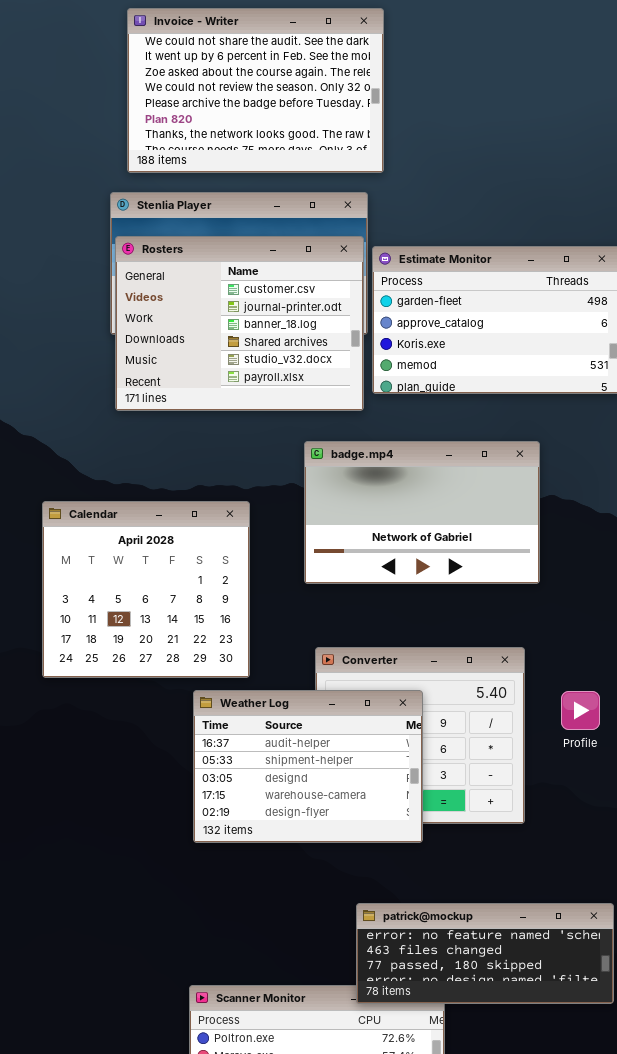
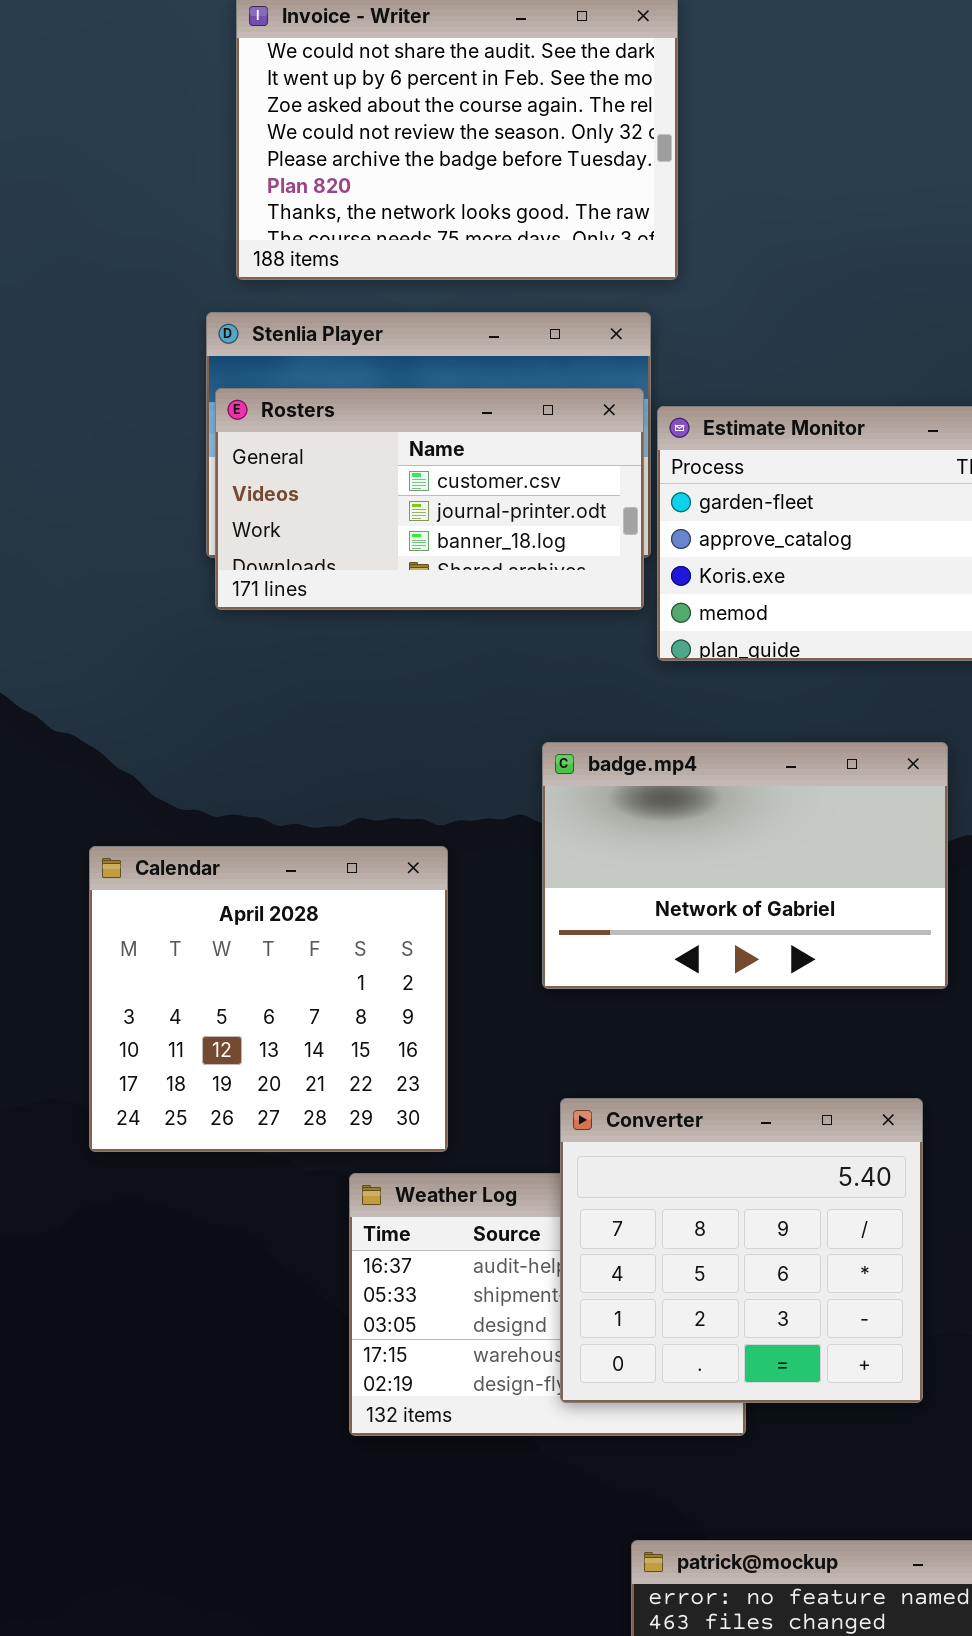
Rosters: [115,236,364,411] -> [215,388,644,610], resized
Converter: [315,647,525,824] -> [560,1098,923,1403], raised

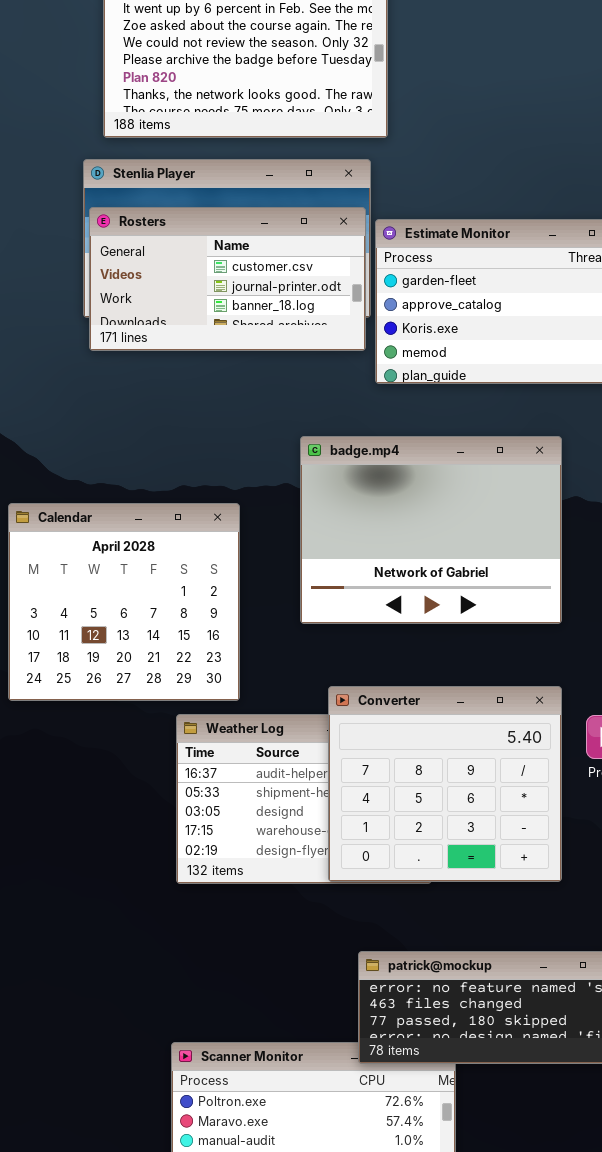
badge.mp4: [542,742,948,989] -> [300,436,562,624], resized
Converter: [560,1098,923,1403] -> [328,686,562,882], moved

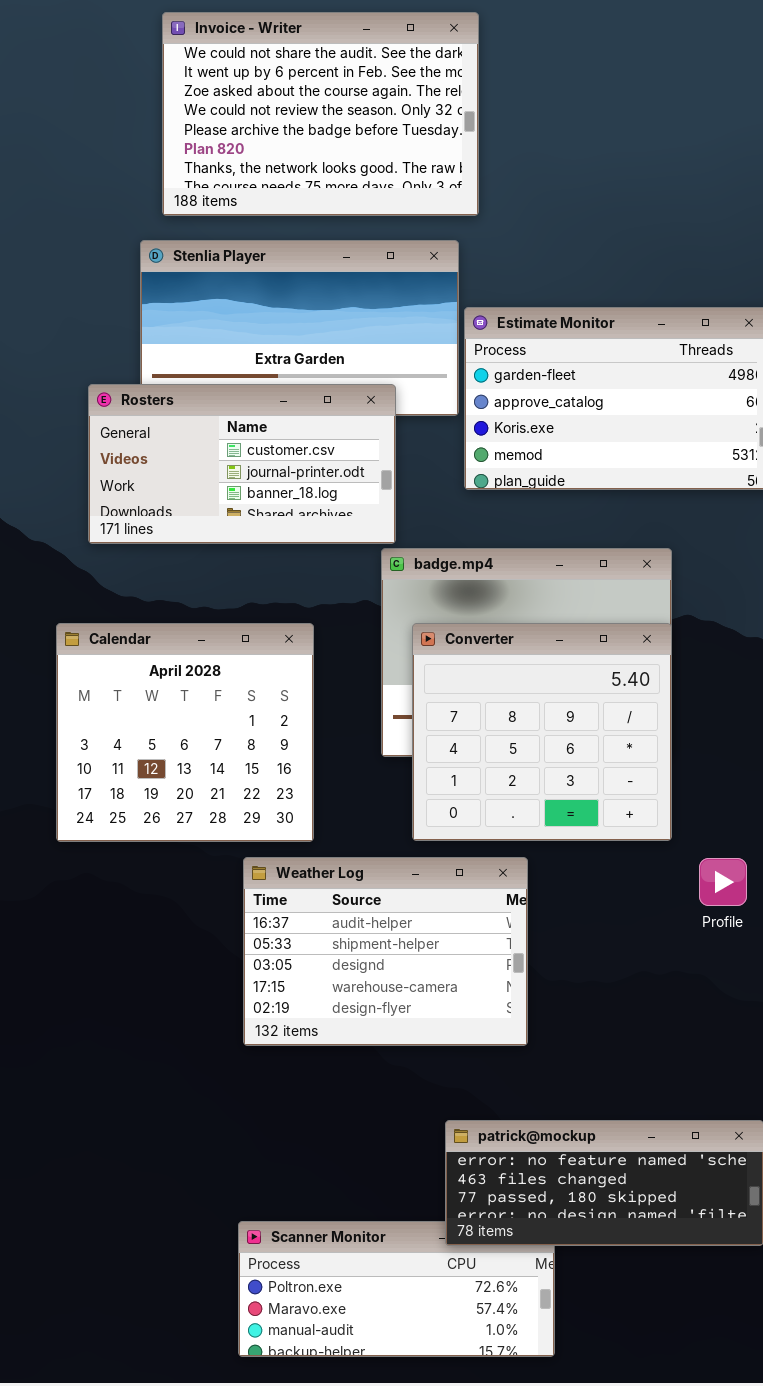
Rosters: [89,207,366,351] -> [88,384,396,544], moved
Converter: [328,686,562,882] -> [412,623,672,841], moved

